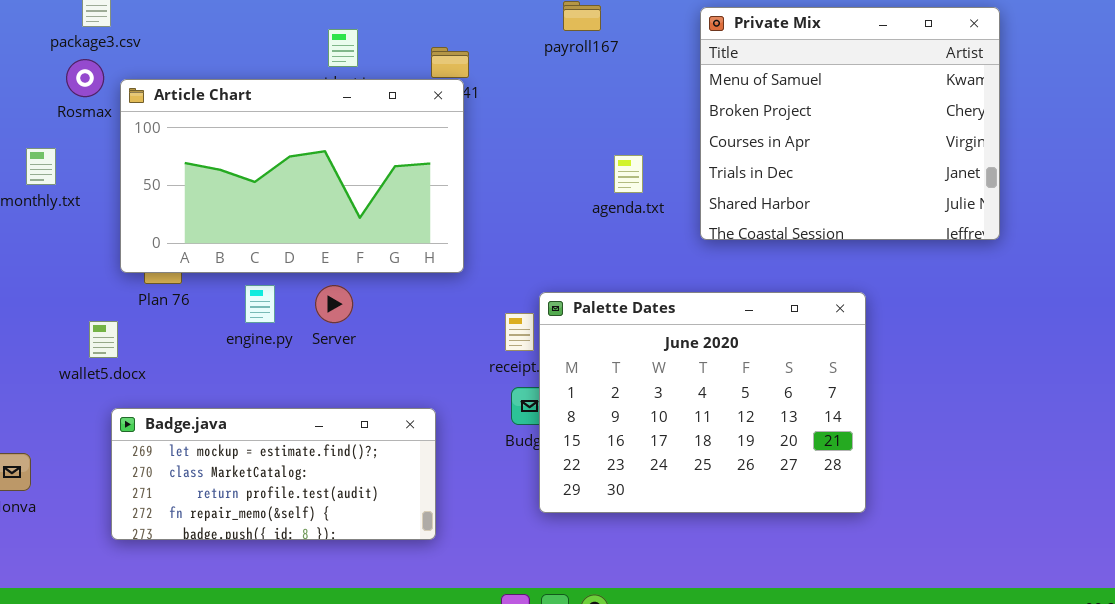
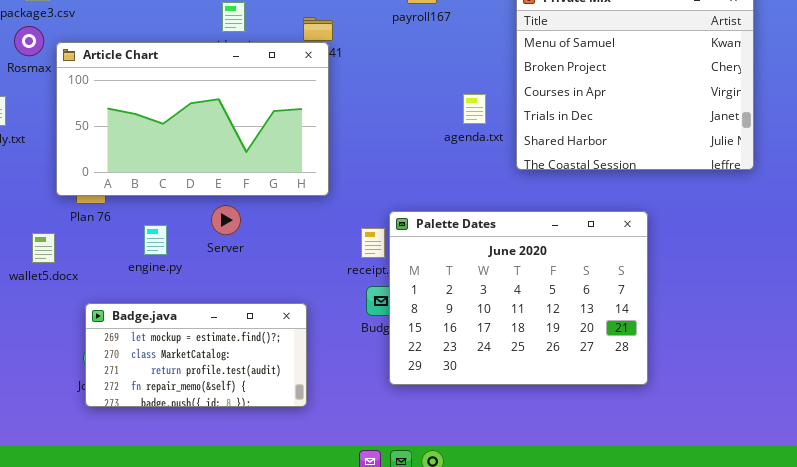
agenda.txt: [614,155,643,193] -> [463,94,486,124], moved
engine.py: [245,285,275,323] -> [144,225,167,255], moved
Badge.java: [111,408,436,540] -> [85,303,307,407], resized

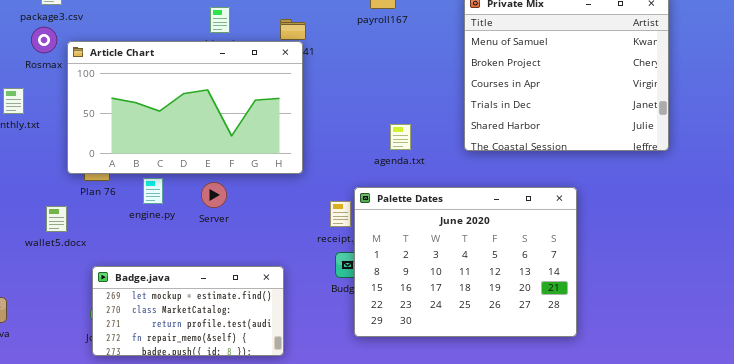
agenda.txt: [463,94,486,124] -> [390,124,411,150], moved
engine.py: [144,225,167,255] -> [143,178,163,204], moved

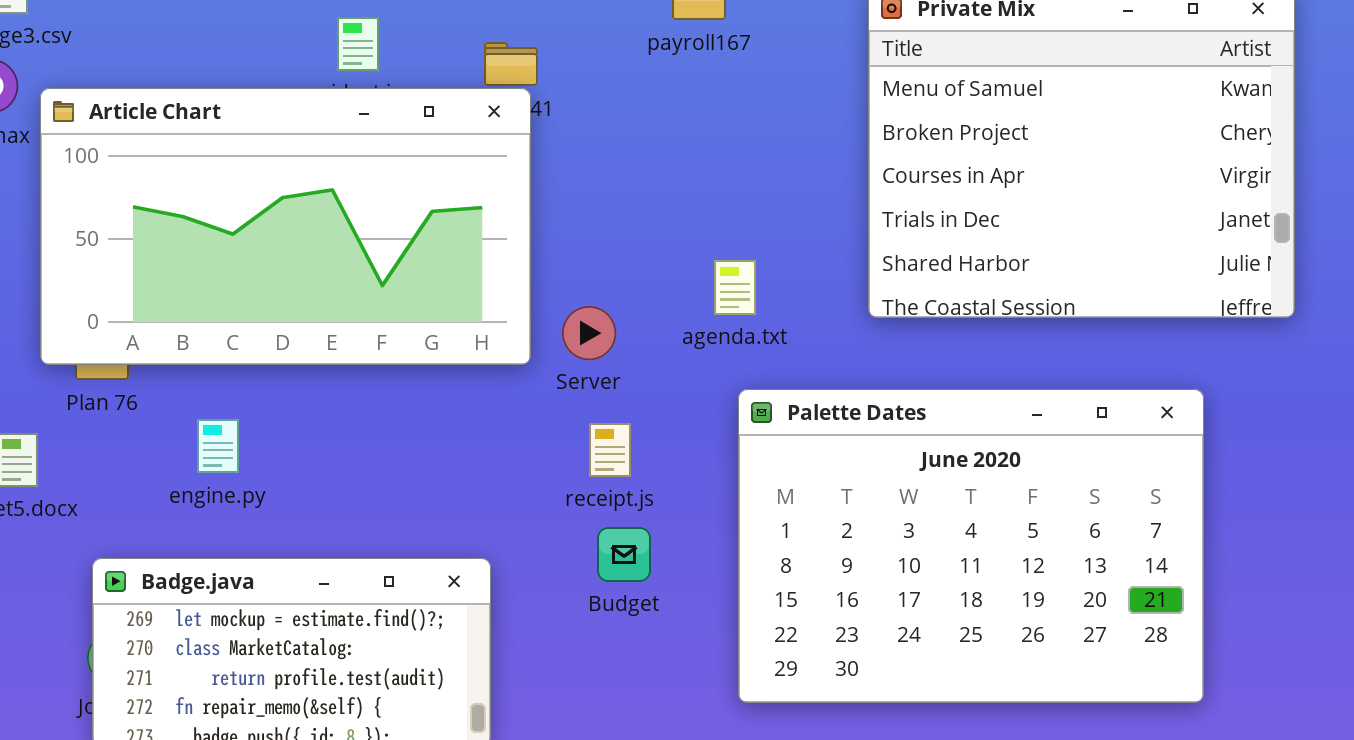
engine.py: [143,178,163,204] -> [197,419,239,473], moved
Server: [201,182,227,208] -> [562,306,616,360], moved
Palette Dates: [354,187,577,337] -> [738,389,1204,703], moved

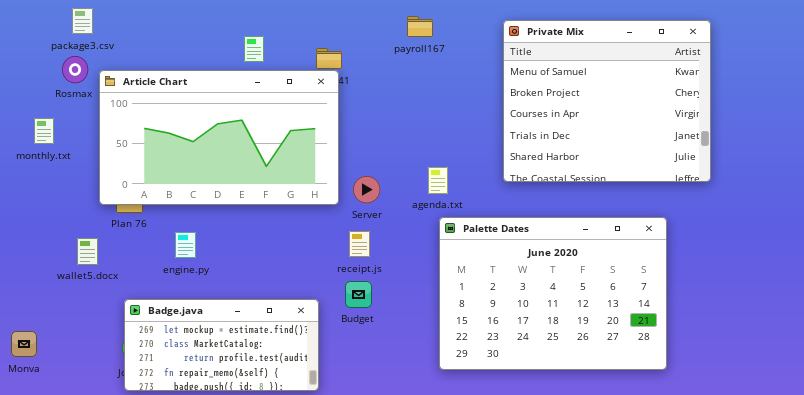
agenda.txt: [714,260,756,315] -> [428,167,448,194], moved
receipt.js: [589,423,631,477] -> [349,231,370,257], moved
Budget: [597,527,651,582] -> [345,281,372,308], moved

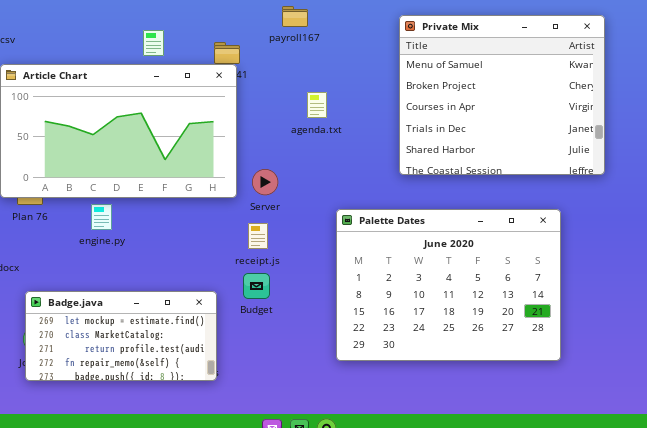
payroll167: [407,16,433,37] -> [282,6,308,27], moved
agenda.txt: [428,167,448,194] -> [307,92,327,118], moved
engine.py: [175,232,196,258] -> [91,204,112,230], moved

